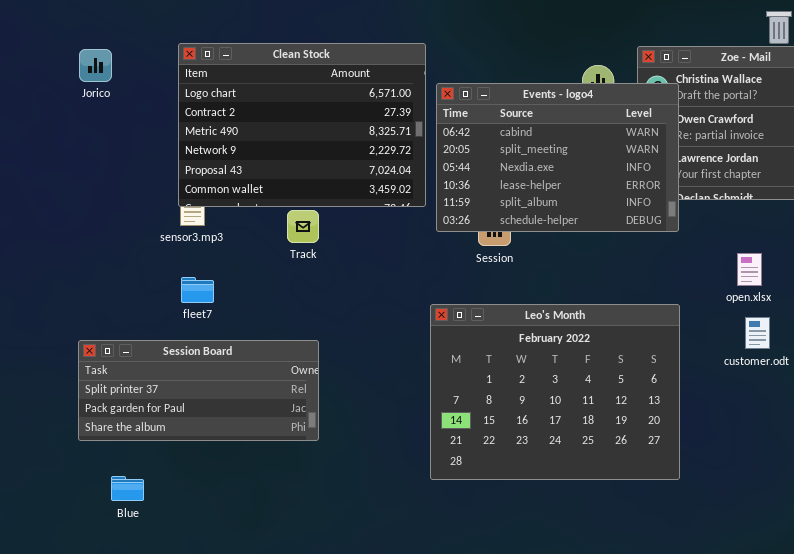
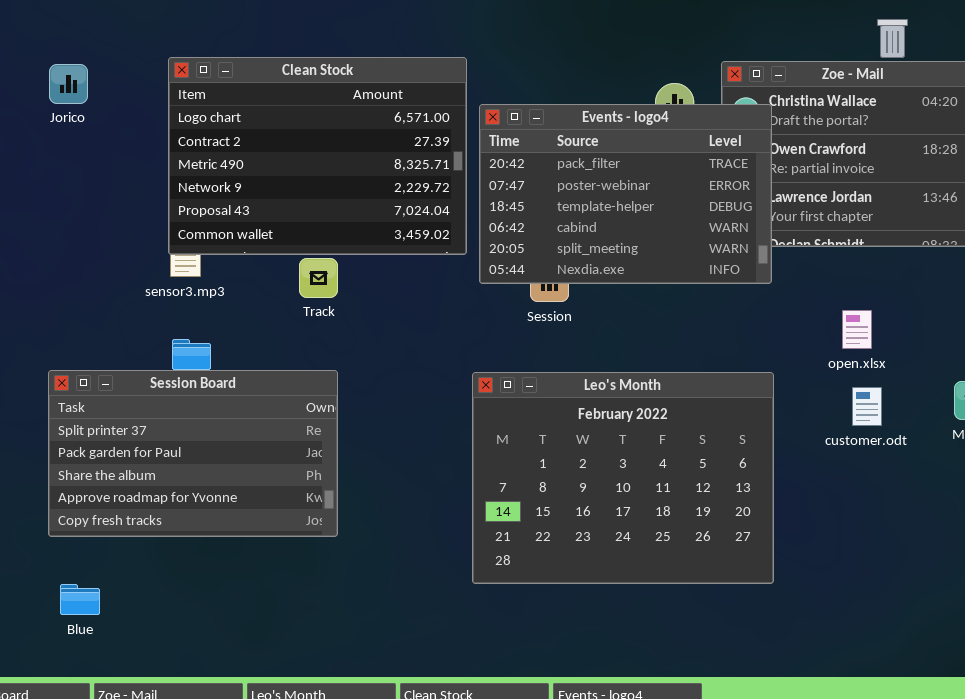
Events - logo4: [436,83,679,232] -> [479,104,772,284], scrolled up 3 rows
Session Board: [78,340,319,441] -> [48,370,338,537], resized
Blue: [111,476,144,501] -> [60,584,100,615], moved

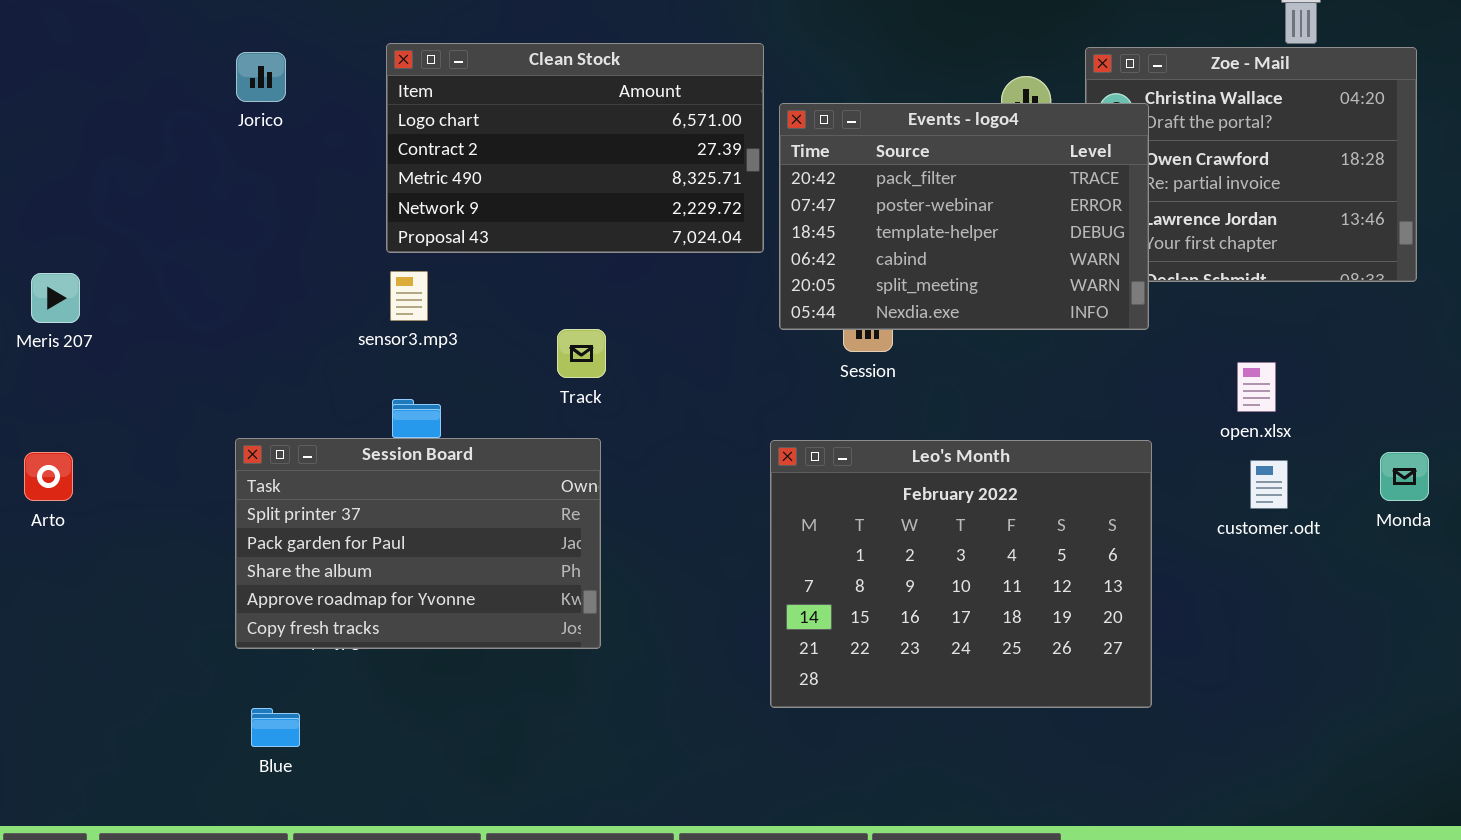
Clean Stock: [168,57,467,255] -> [386,43,764,253], resized
Track: [299,258,338,298] -> [557,329,606,378], moved

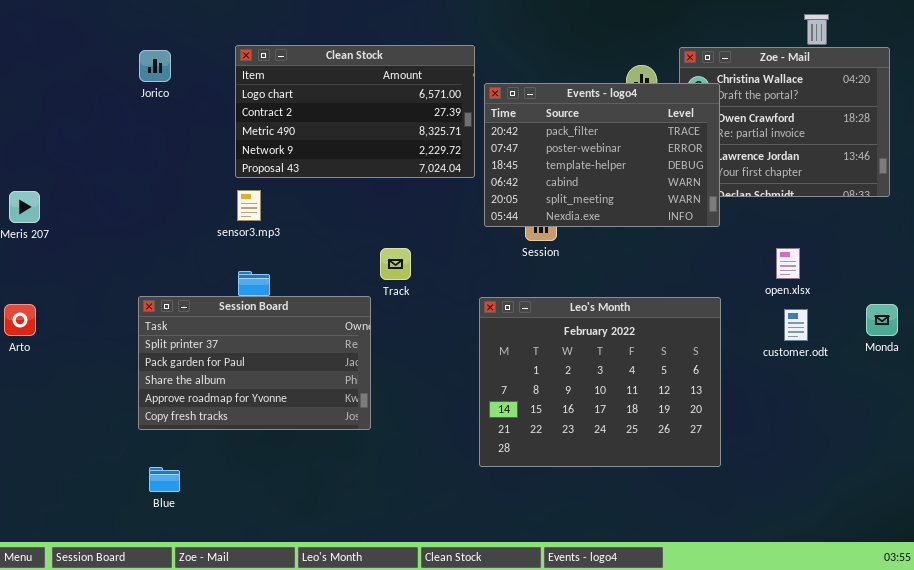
Track: [557,329,606,378] -> [380,248,411,280], moved

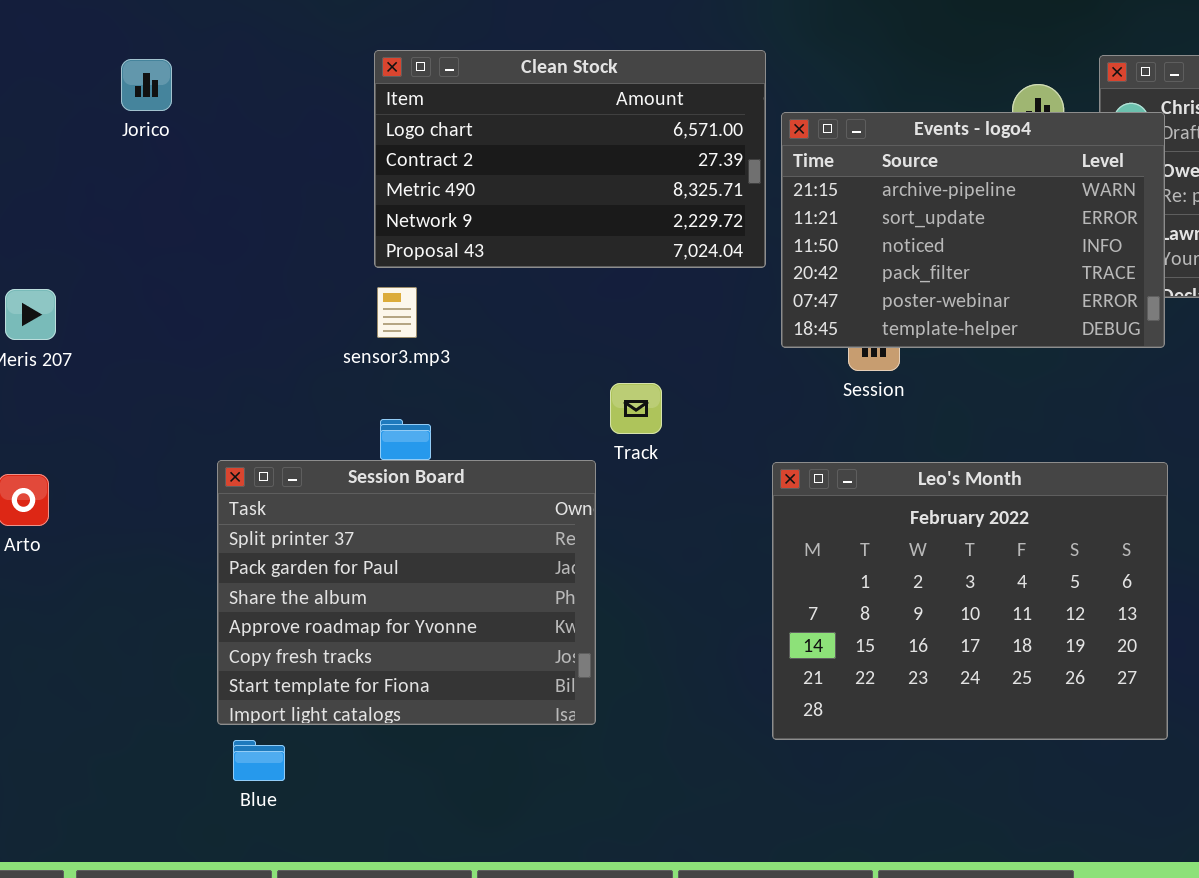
Jorico: [139,50,171,82] -> [121,59,172,111], moved
Events - logo4: [484,83,720,227] -> [781,112,1165,348], scrolled up 3 rows
Session Board: [138,296,371,430] -> [217,460,596,725], resized

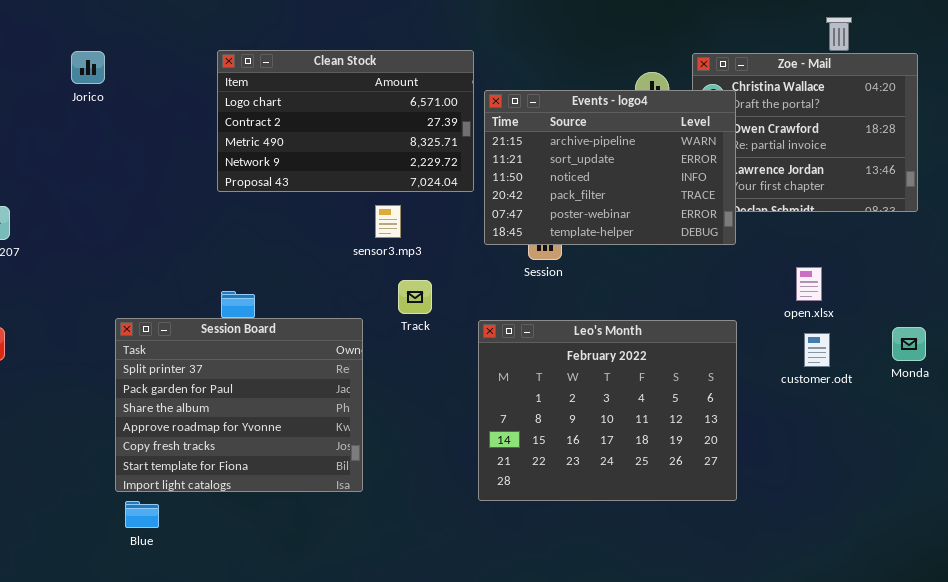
Jorico: [121,59,172,111] -> [71,51,105,84], moved
sensor3.mp3: [377,287,417,338] -> [375,205,401,238], moved
Track: [610,383,662,434] -> [398,280,432,314], moved

